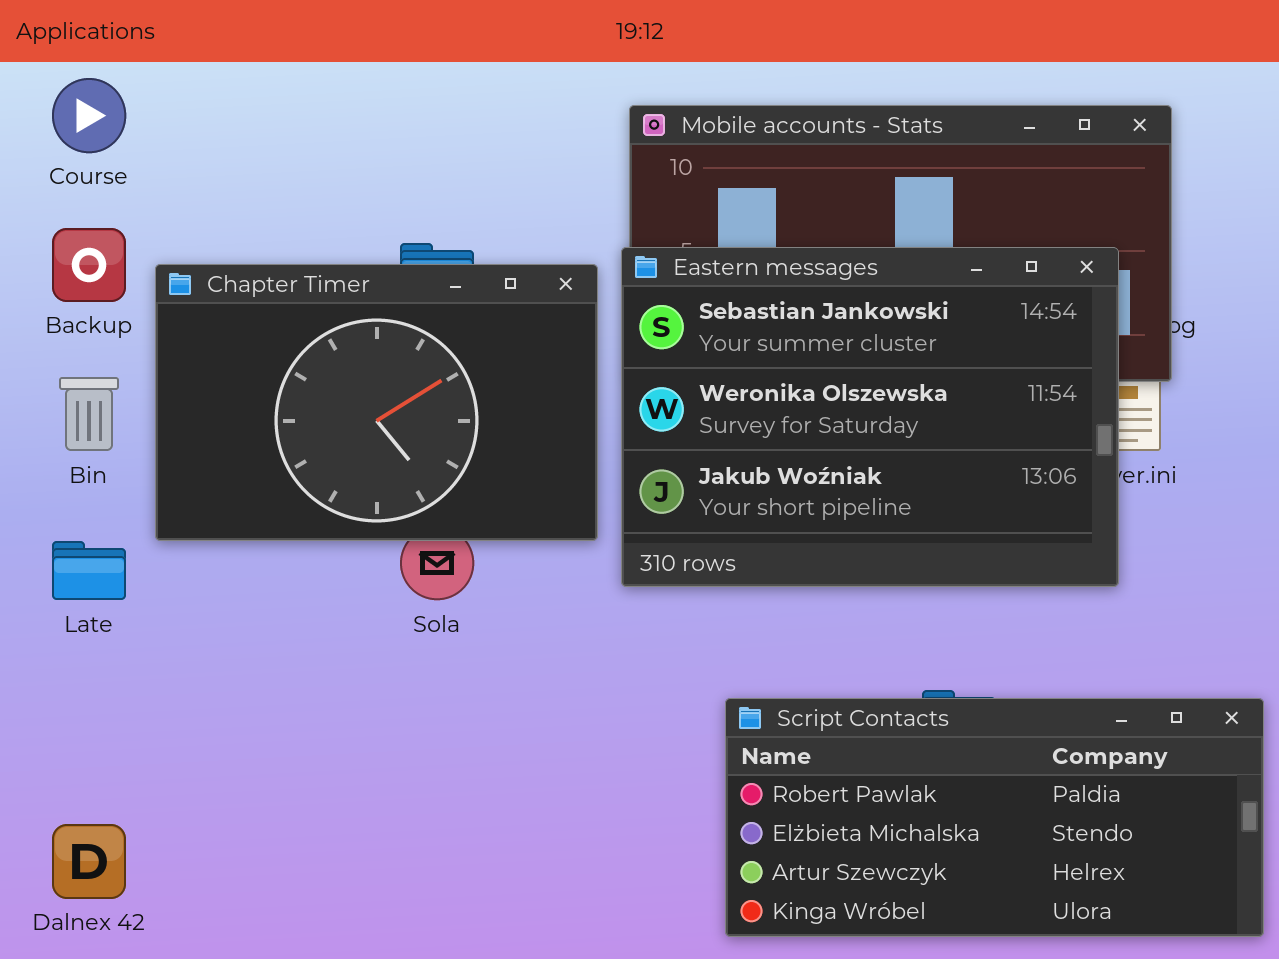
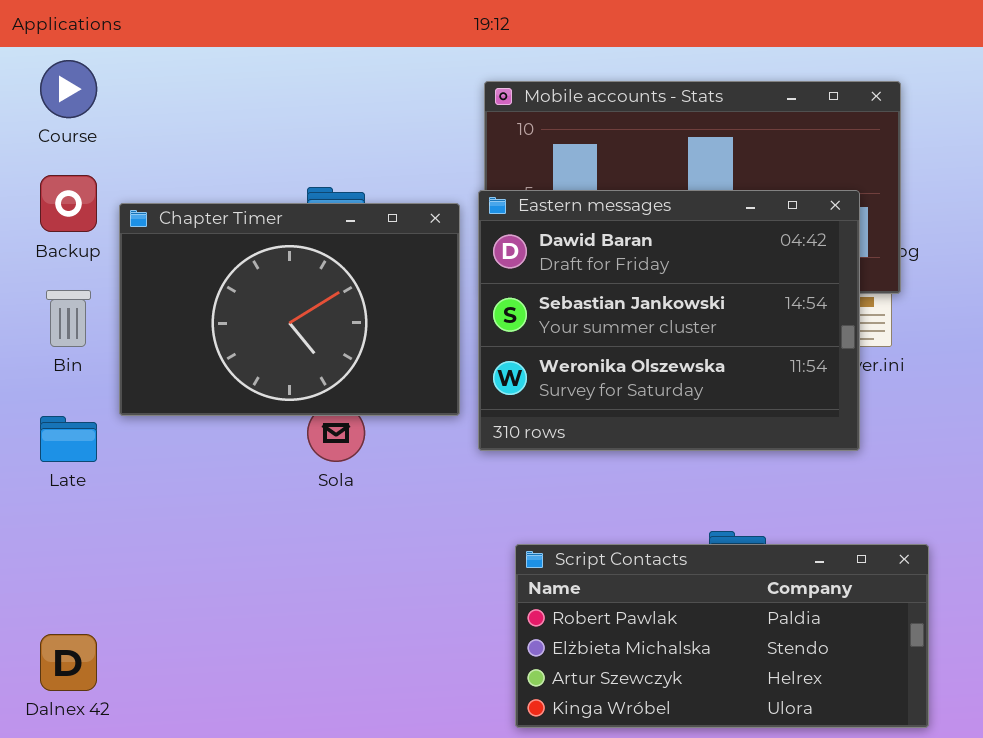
Eastern messages: [621,247,1119,587] -> [478,190,860,451], scrolled up 1 row
Script Contacts: [725,698,1264,937] -> [515,544,929,728], moved

